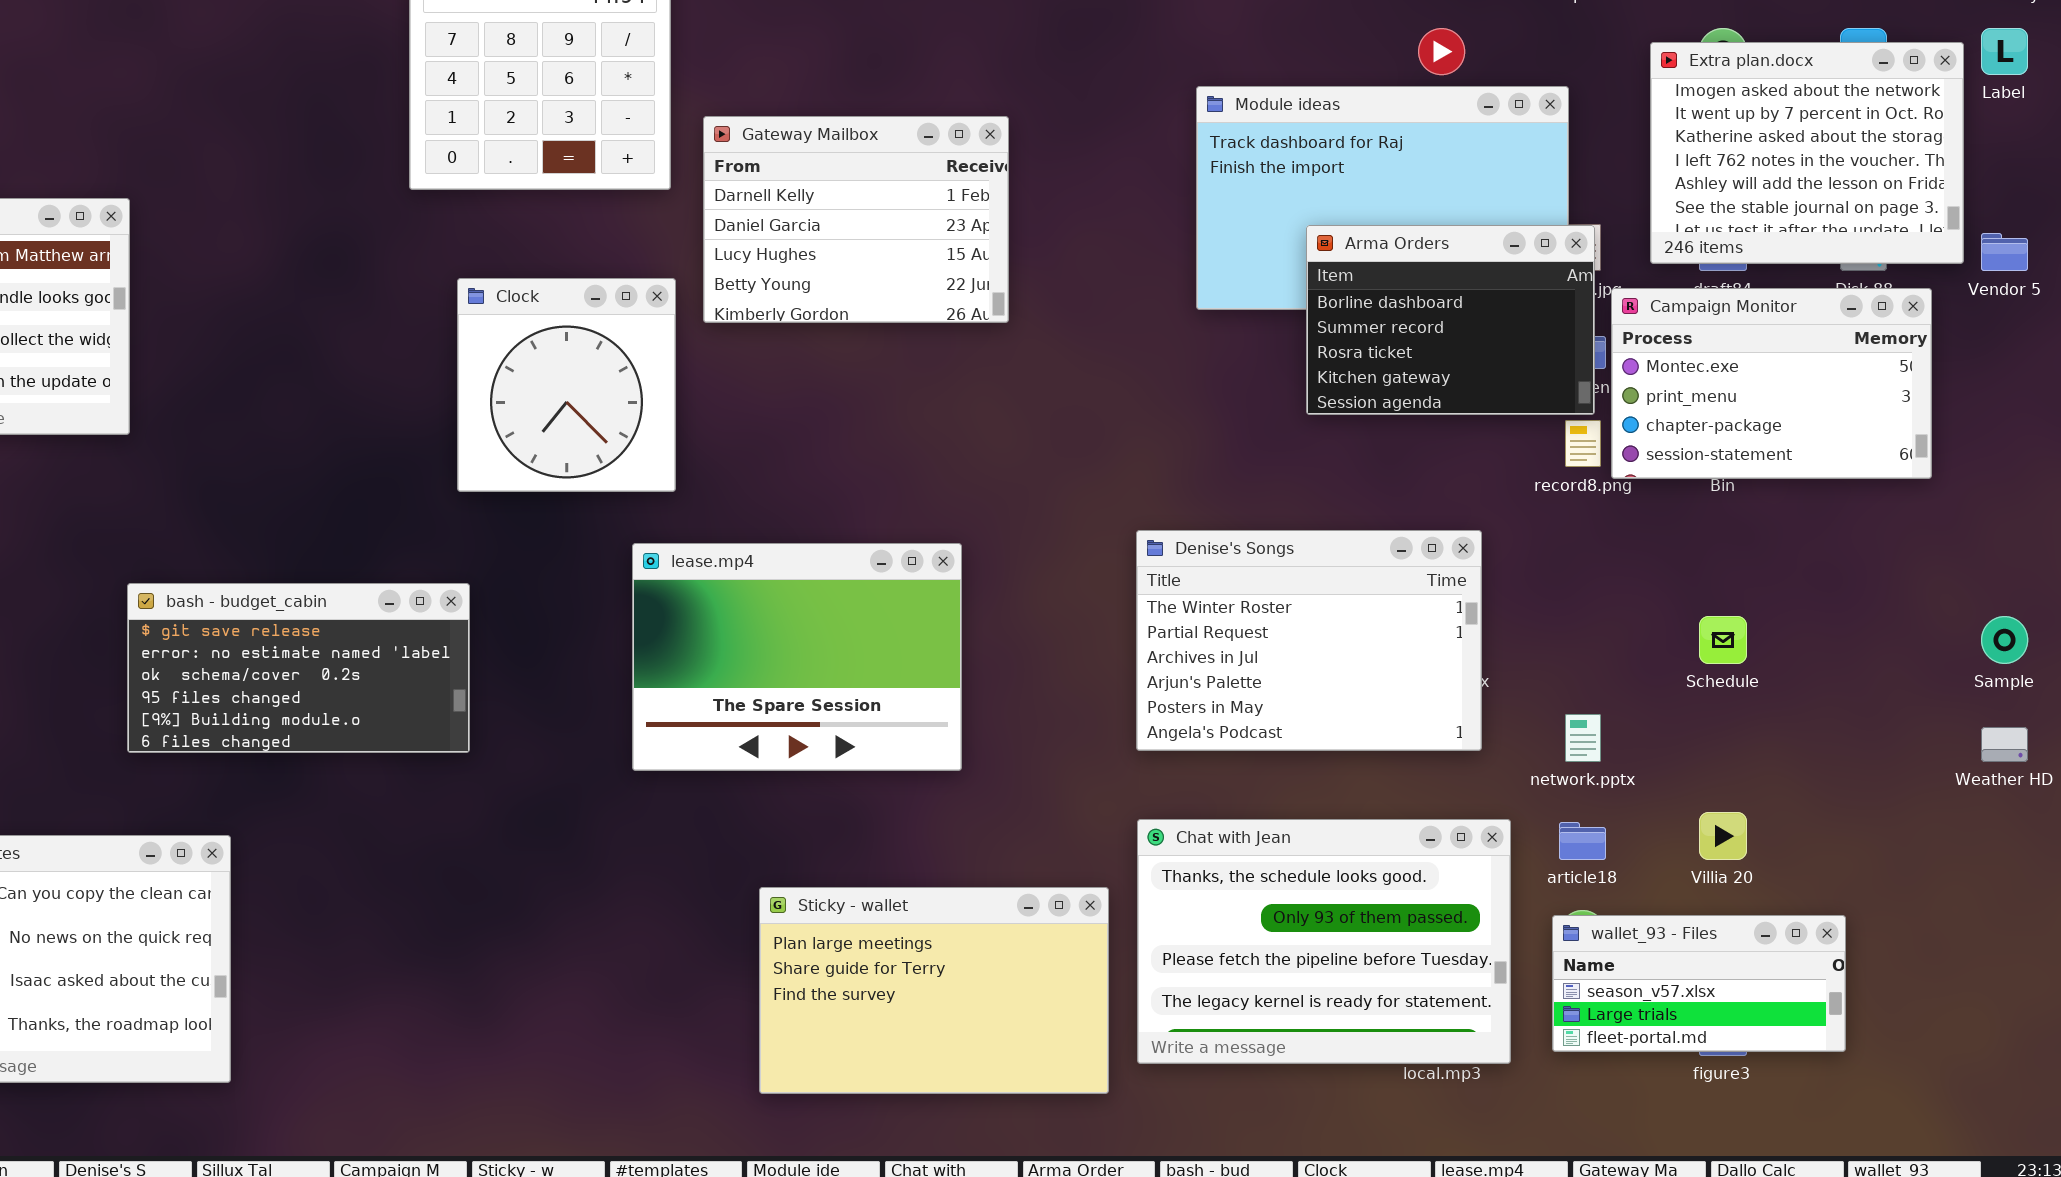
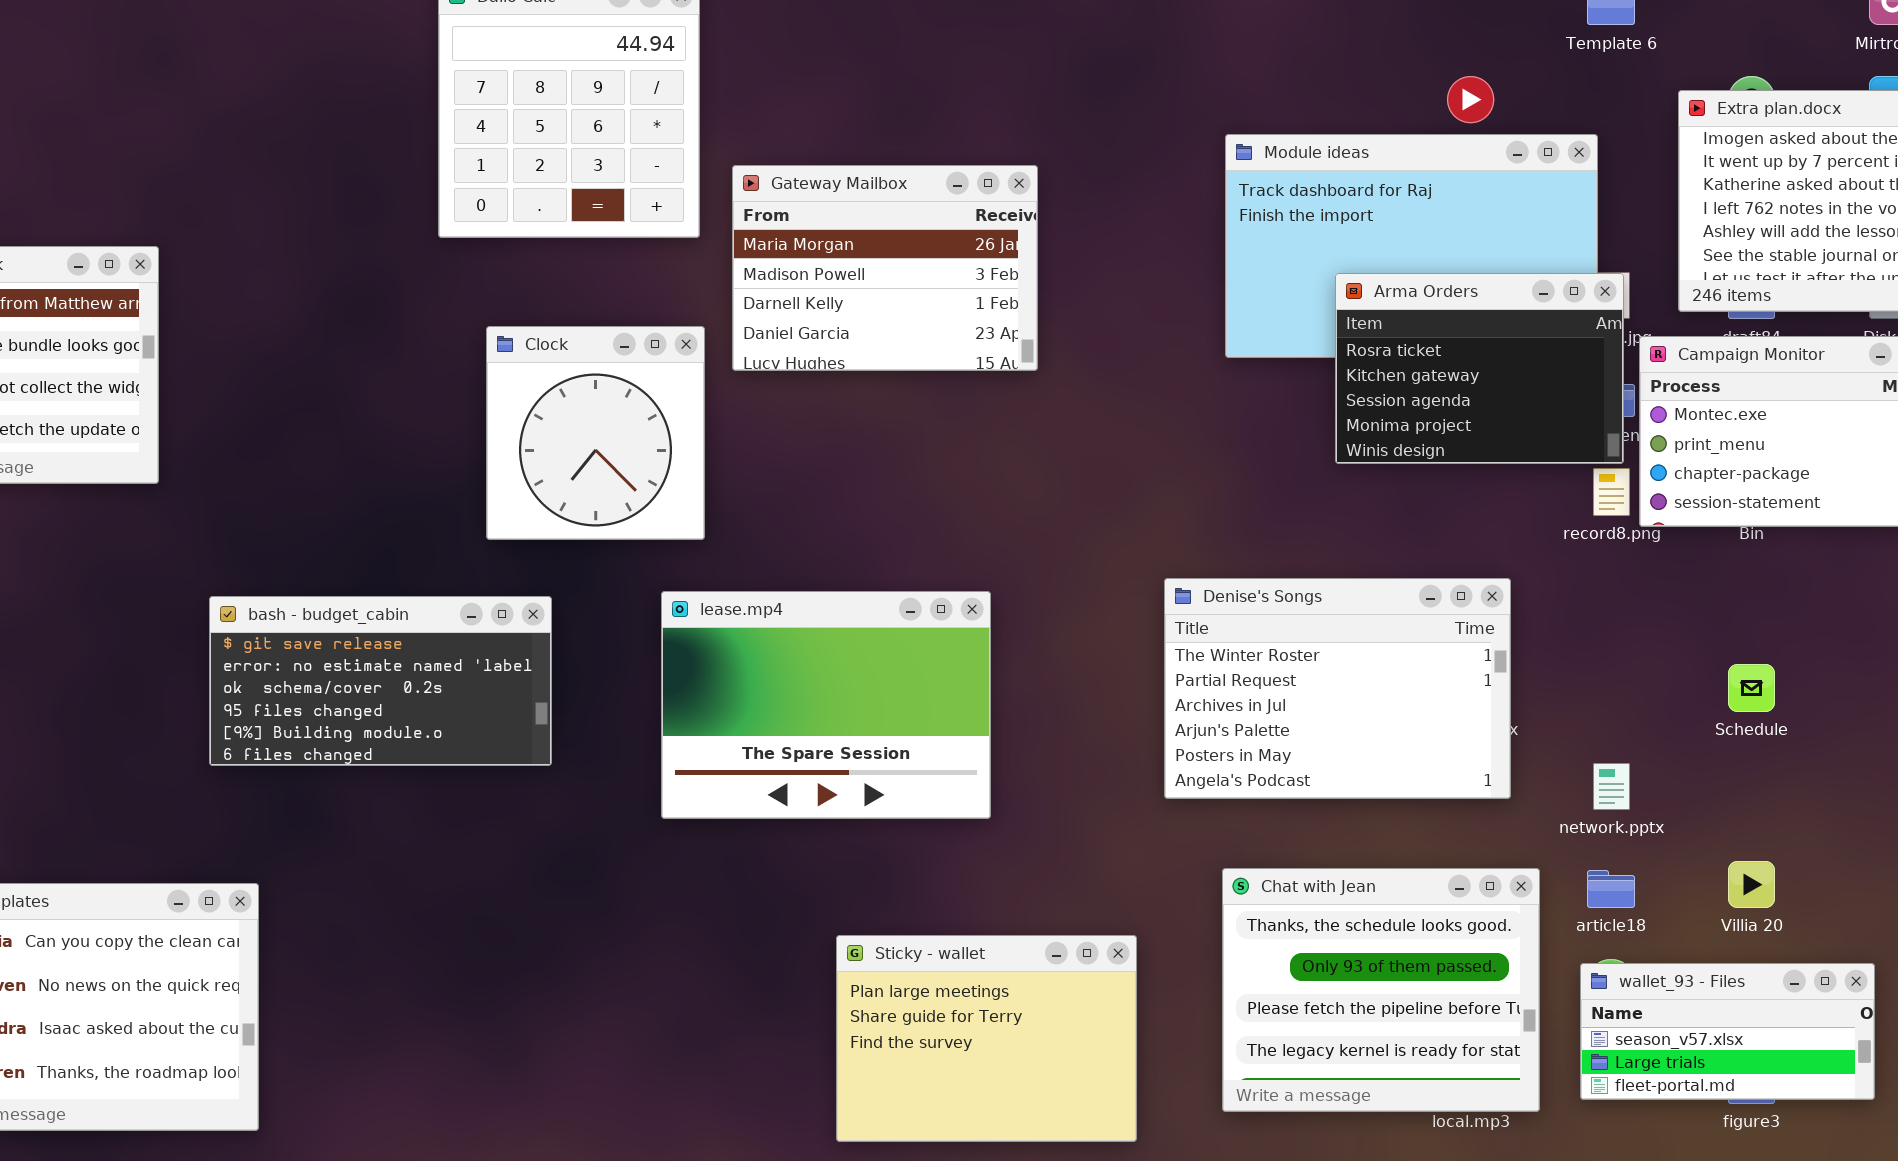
Gateway Mailbox: [703,116,1009,323] -> [732,165,1038,371], scrolled up 2 rows
Arma Orders: [1306,225,1595,415] -> [1335,273,1624,464], scrolled down 2 rows
bash - budget_cabin: [127,583,470,753] -> [209,596,552,766], moved
Chat with Jean: [1137,819,1511,1064] -> [1222,868,1540,1112], resized
Sticky - wallet: [759,887,1109,1094] -> [836,935,1137,1142], resized

